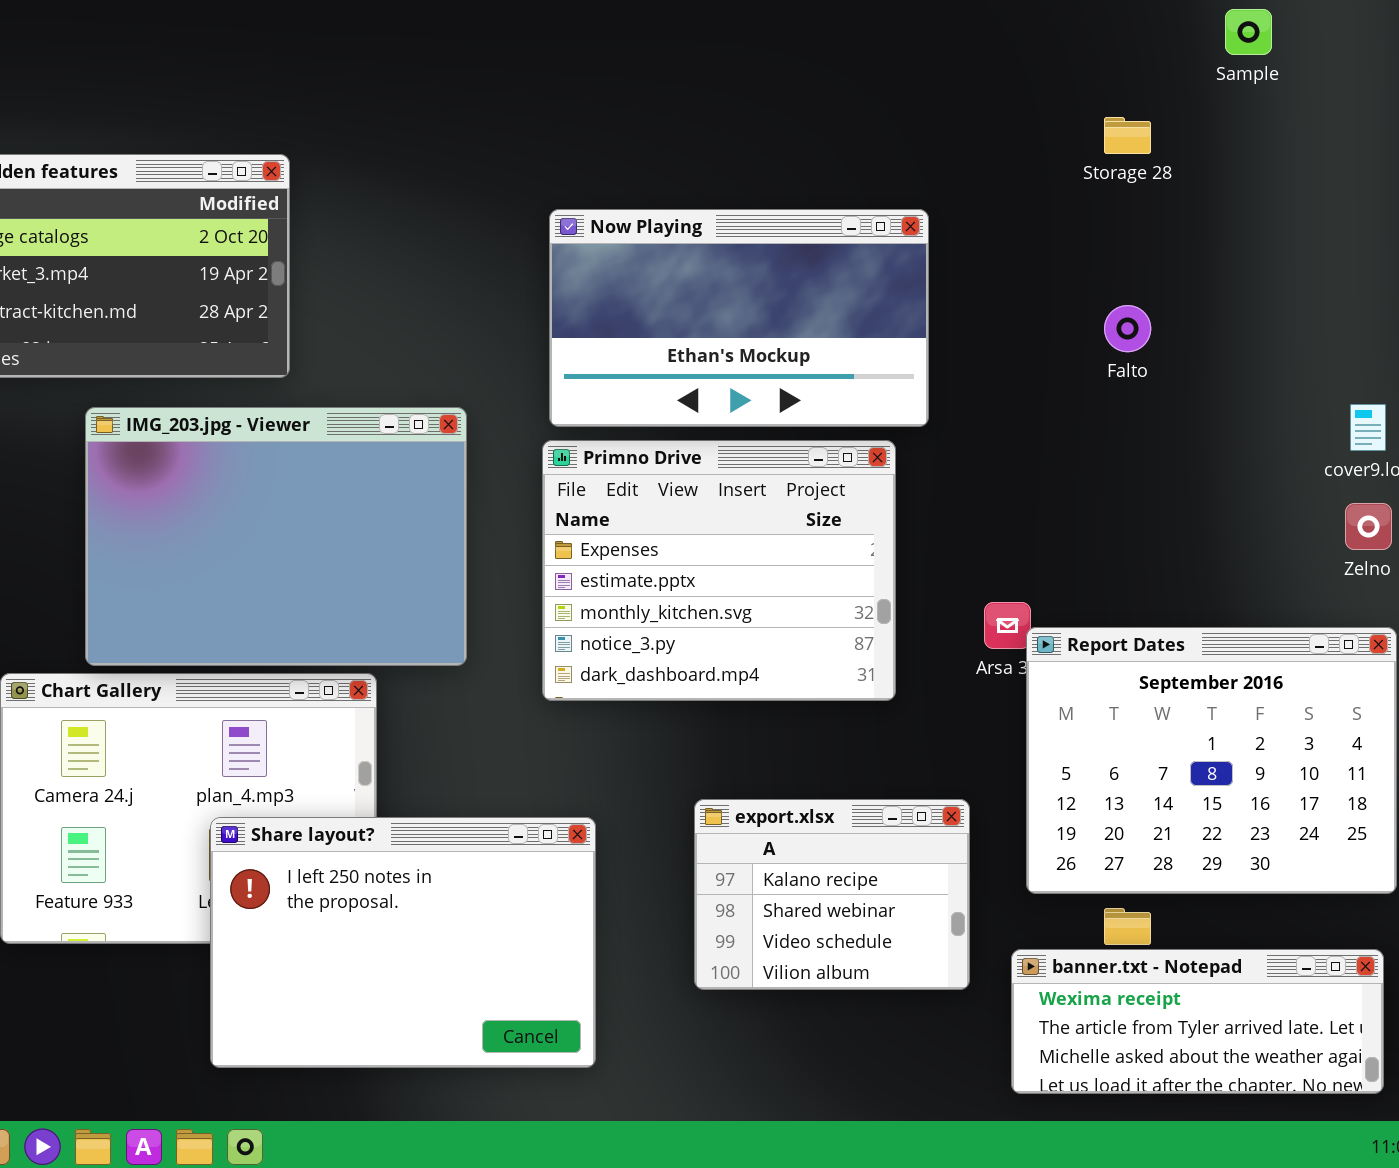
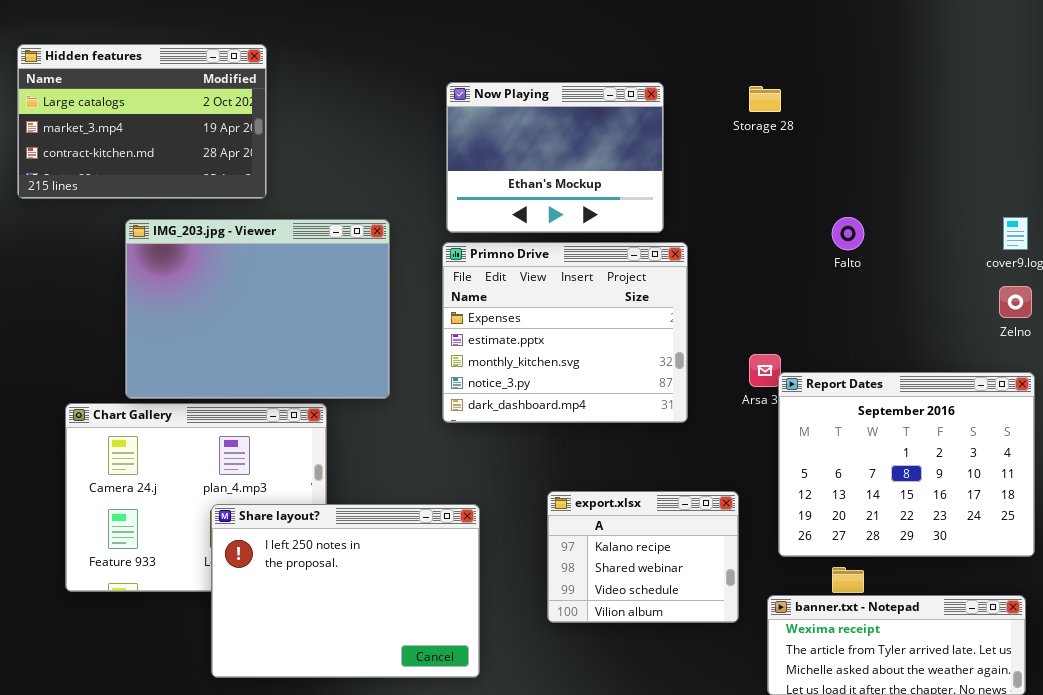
Storage 28: [1104,117,1151,154] -> [749,86,781,112], moved
Now Playing: [549,209,929,427] -> [446,82,664,233], resized
Falto: [1104,305,1151,352] -> [832,217,864,250], moved

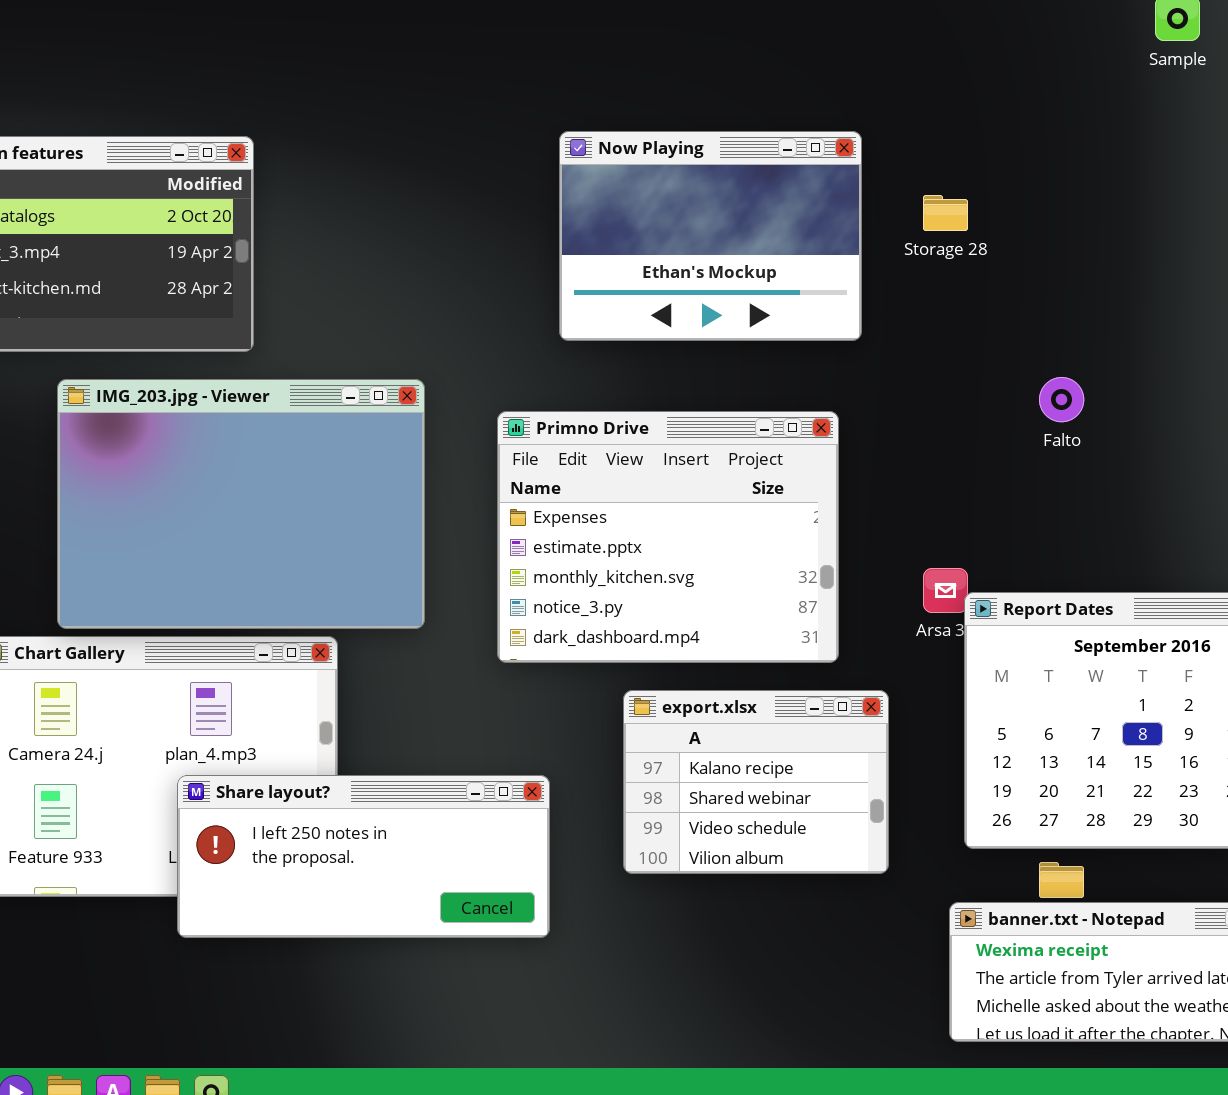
Now Playing: [446,82,664,233] -> [559,131,862,341], moved
export.xlsx: [547,491,739,623] -> [623,690,889,874], moved
Share layout?: [211,504,480,678] -> [177,775,550,938], resized

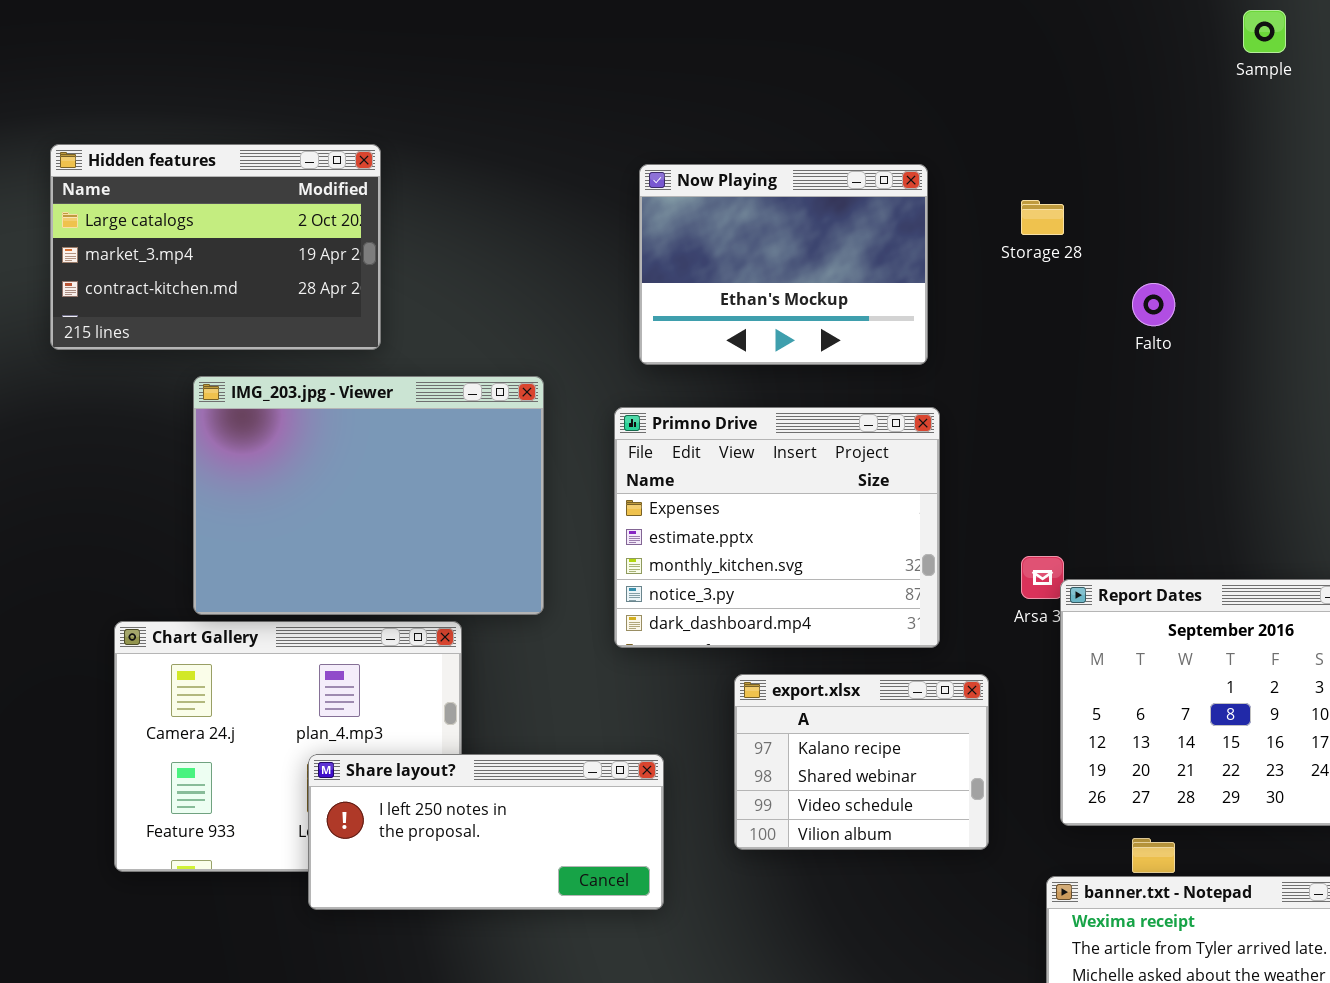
Now Playing: [559,131,862,341] -> [639,164,928,365], moved
Falto: [1039,377,1084,422] -> [1132,283,1175,326], moved

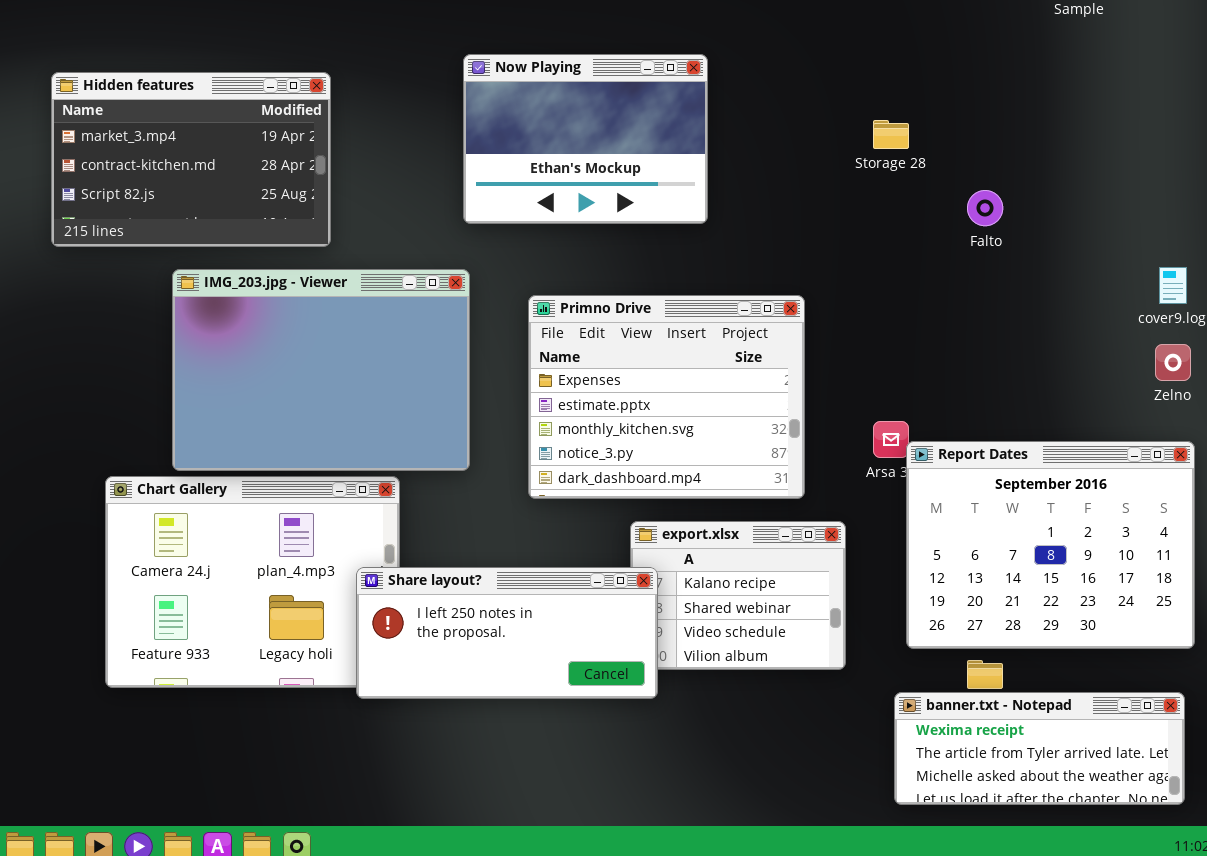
Hidden features: [50,144,381,350] -> [51,72,331,247], scrolled down 1 row
Now Playing: [639,164,928,365] -> [463,54,708,224], moved
Share layout?: [308,754,664,910] -> [356,567,658,699], moved

